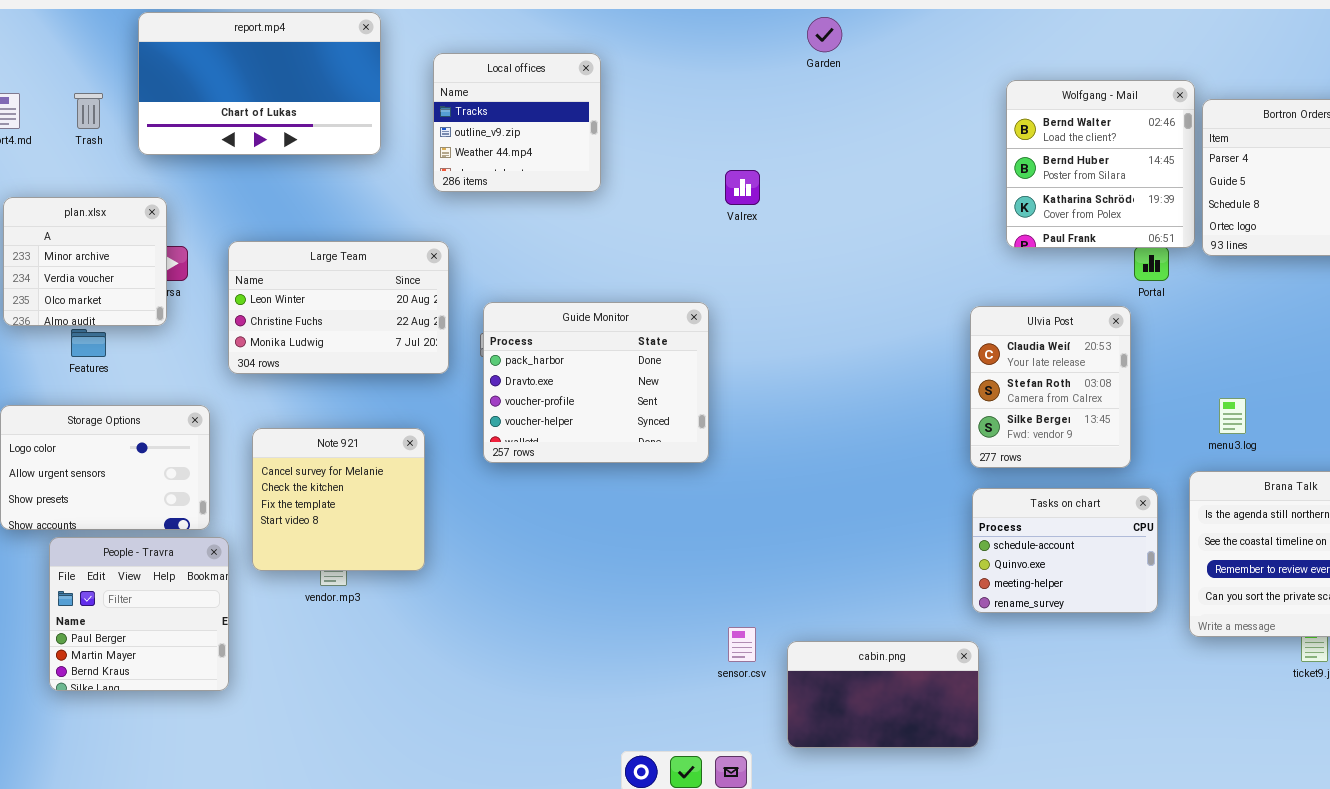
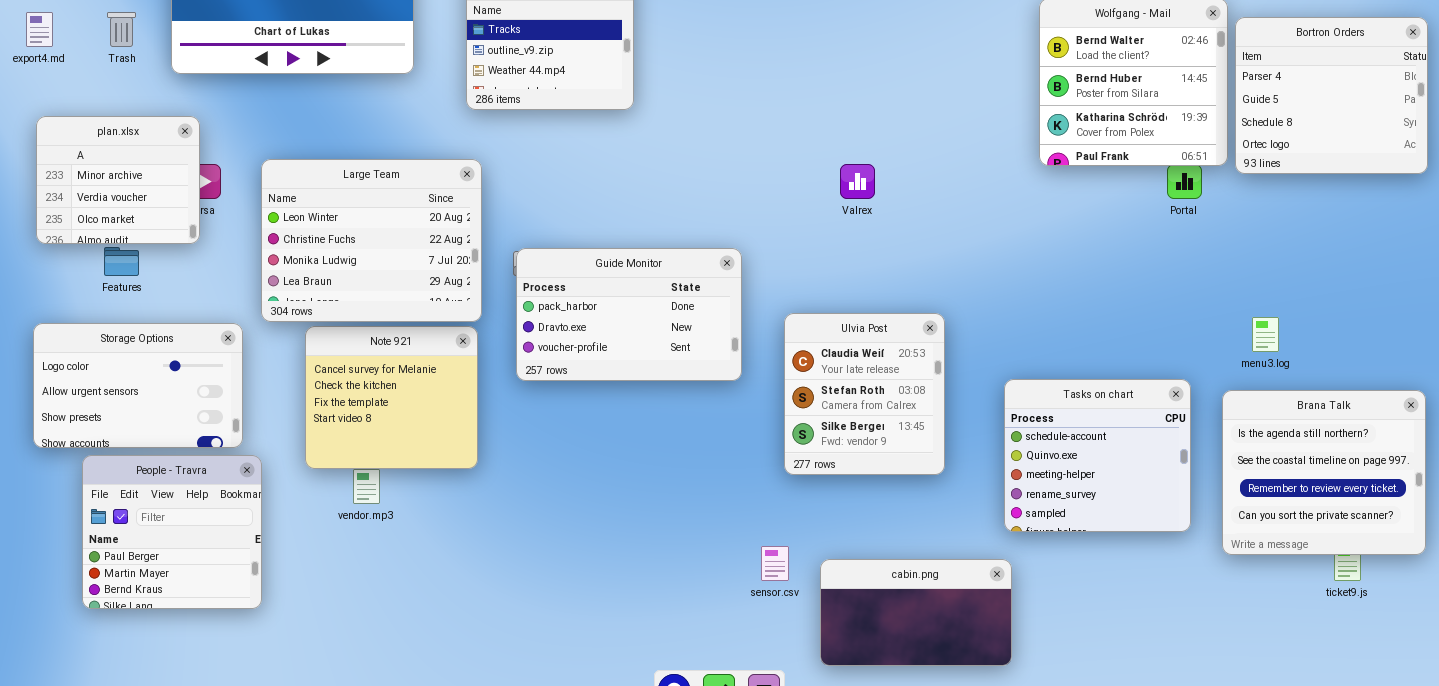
Valrex: [725,170,760,205] -> [840,164,875,199], moved
Large Team: [228,241,449,374] -> [261,159,482,322], resized
Guide Monitor: [483,302,709,463] -> [516,248,742,381], resized
Ulvia Post: [970,306,1131,468] -> [784,313,945,475], moved
Note 921: [252,428,425,571] -> [305,326,478,469], moved
Tasks on chart: [972,488,1158,613] -> [1004,379,1191,532], resized

